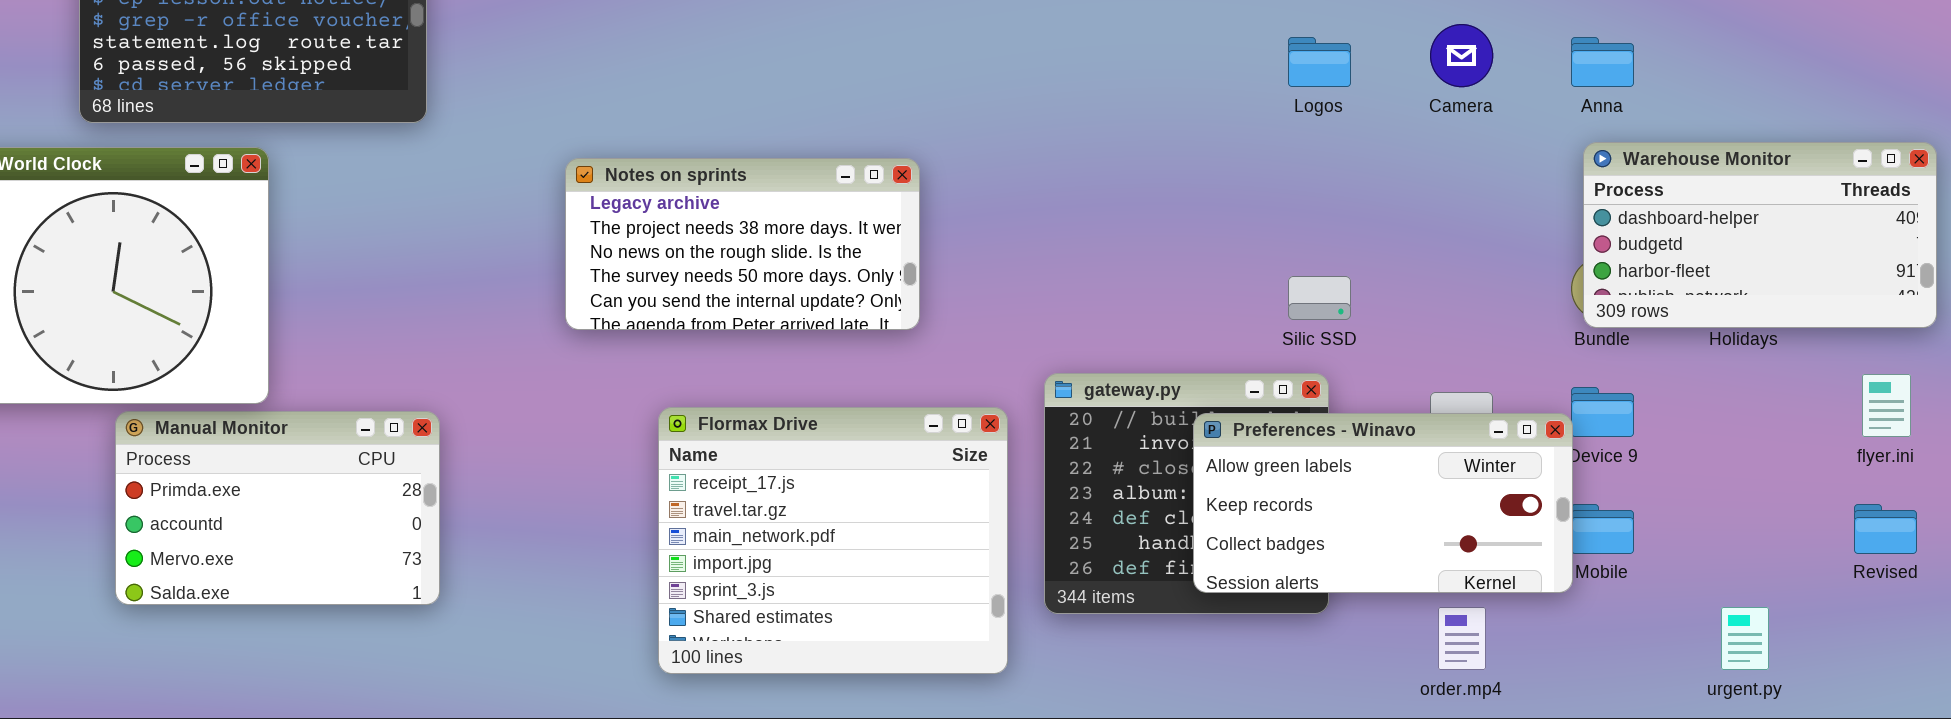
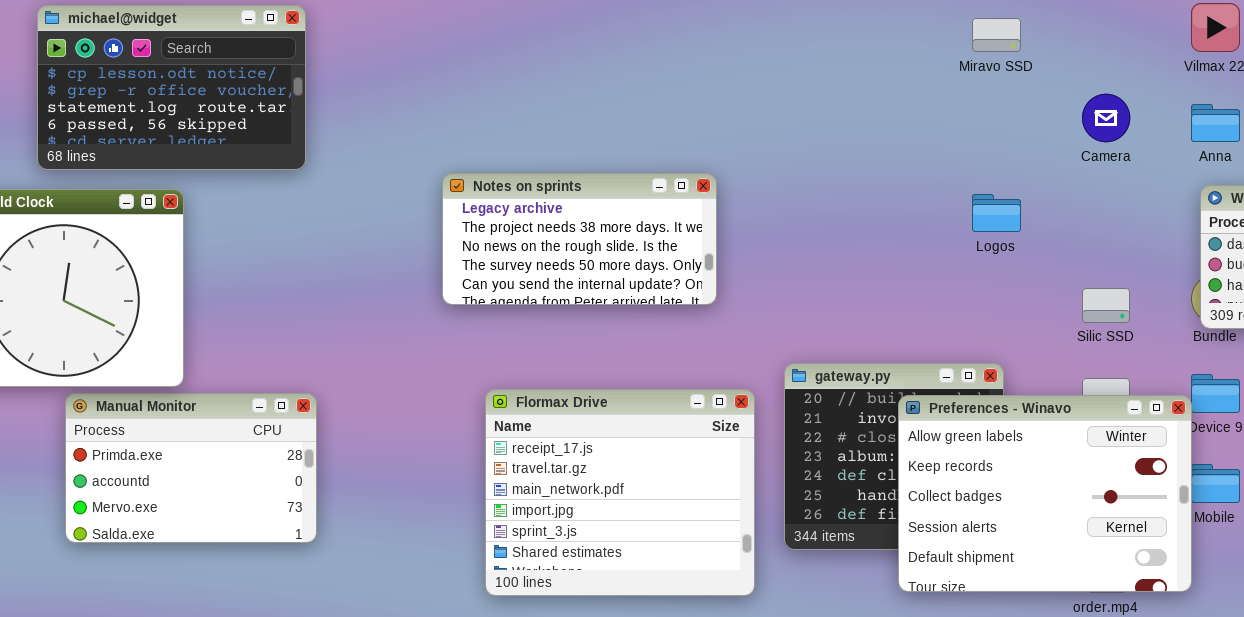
Logos: [1288,37,1351,87] -> [972,194,1021,232], moved
Notes on sprints: [565,158,920,330] -> [442,173,717,305], moved
Silic SSD: [1288,276,1351,320] -> [1082,288,1130,323], moved
Preferences - Winavo: [1193,413,1573,593] -> [898,395,1192,592], resized

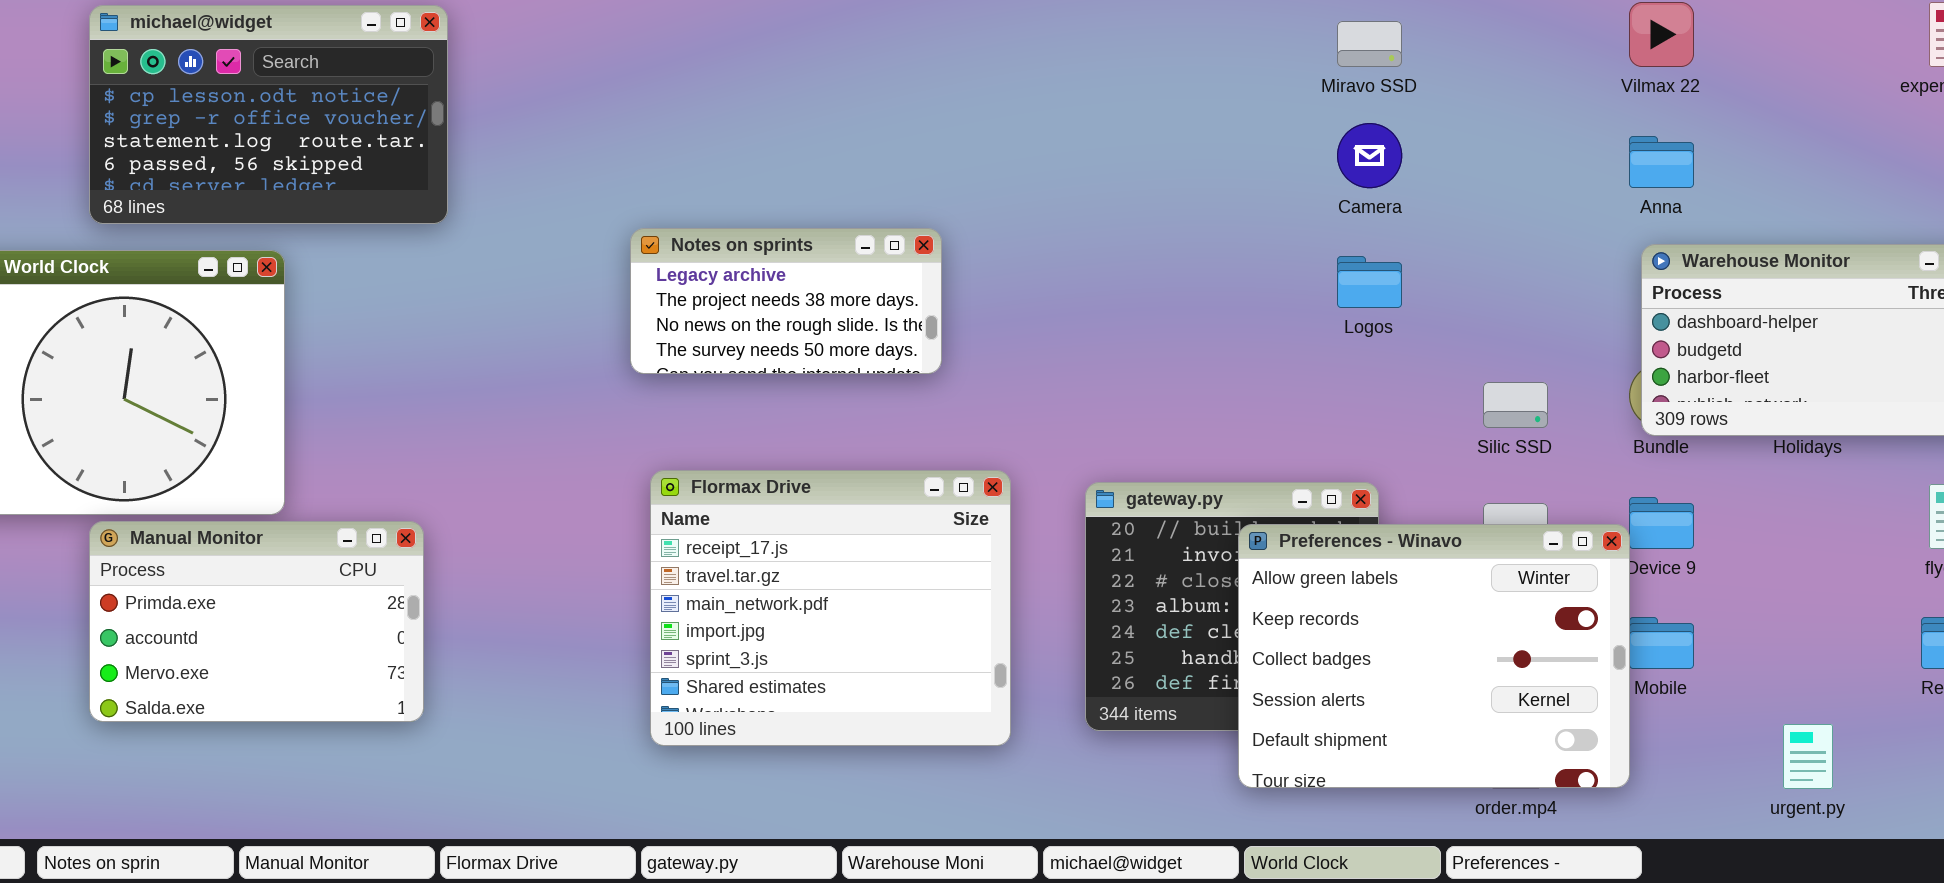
Camera: [1082,94,1130,142] -> [1337,123,1402,188], moved
Notes on sprints: [442,173,717,305] -> [630,228,942,374], resized
Flormax Drive: [485,389,755,596] -> [650,470,1011,746], moved
Manual Monitor: [65,393,317,543] -> [89,521,424,722], moved

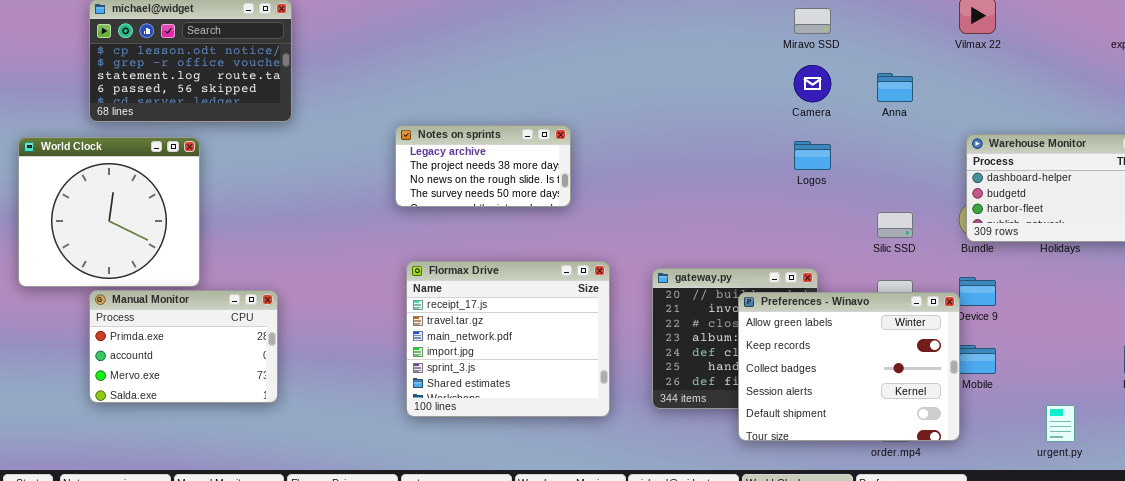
Anna: [1629,136,1694,188] -> [877,73,913,102], moved

